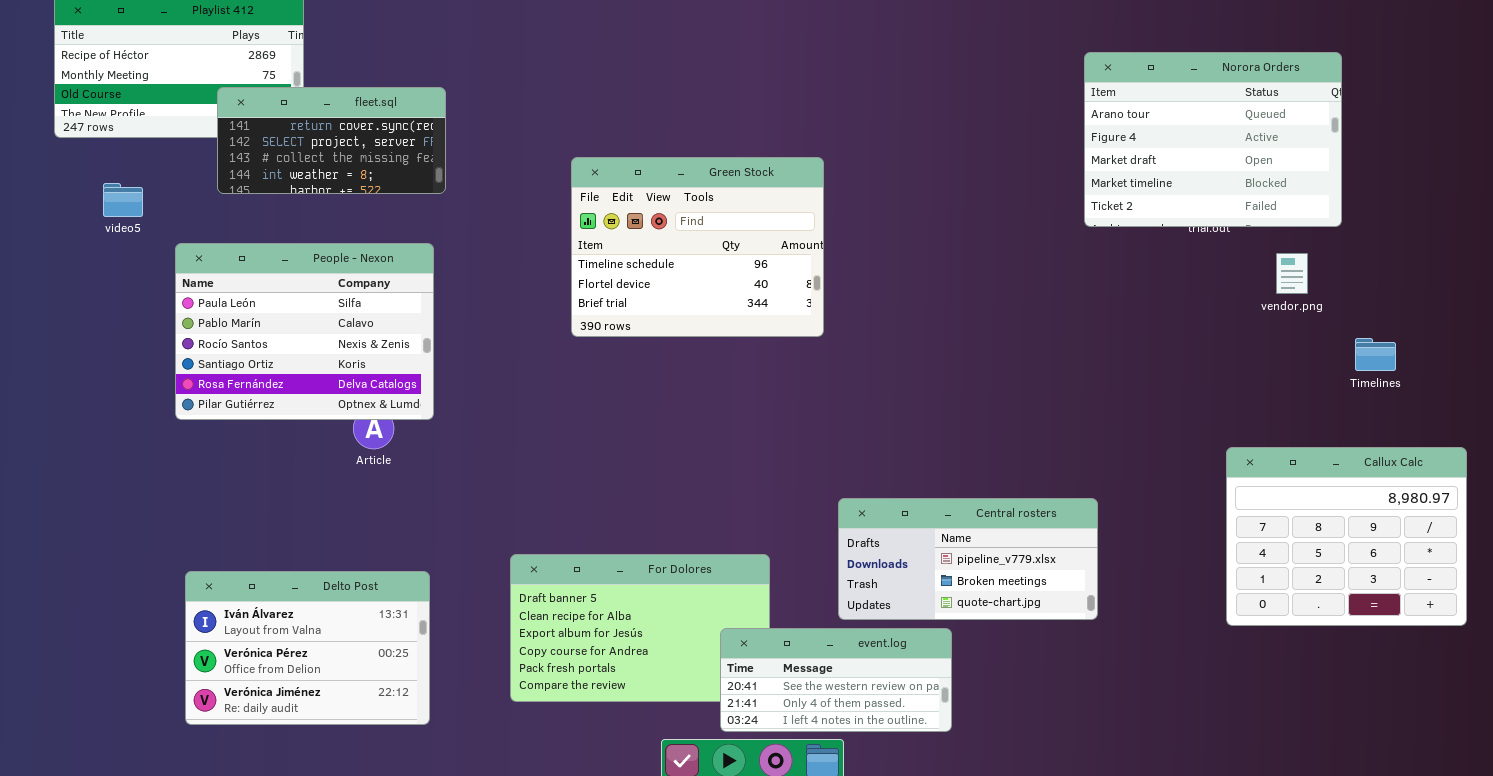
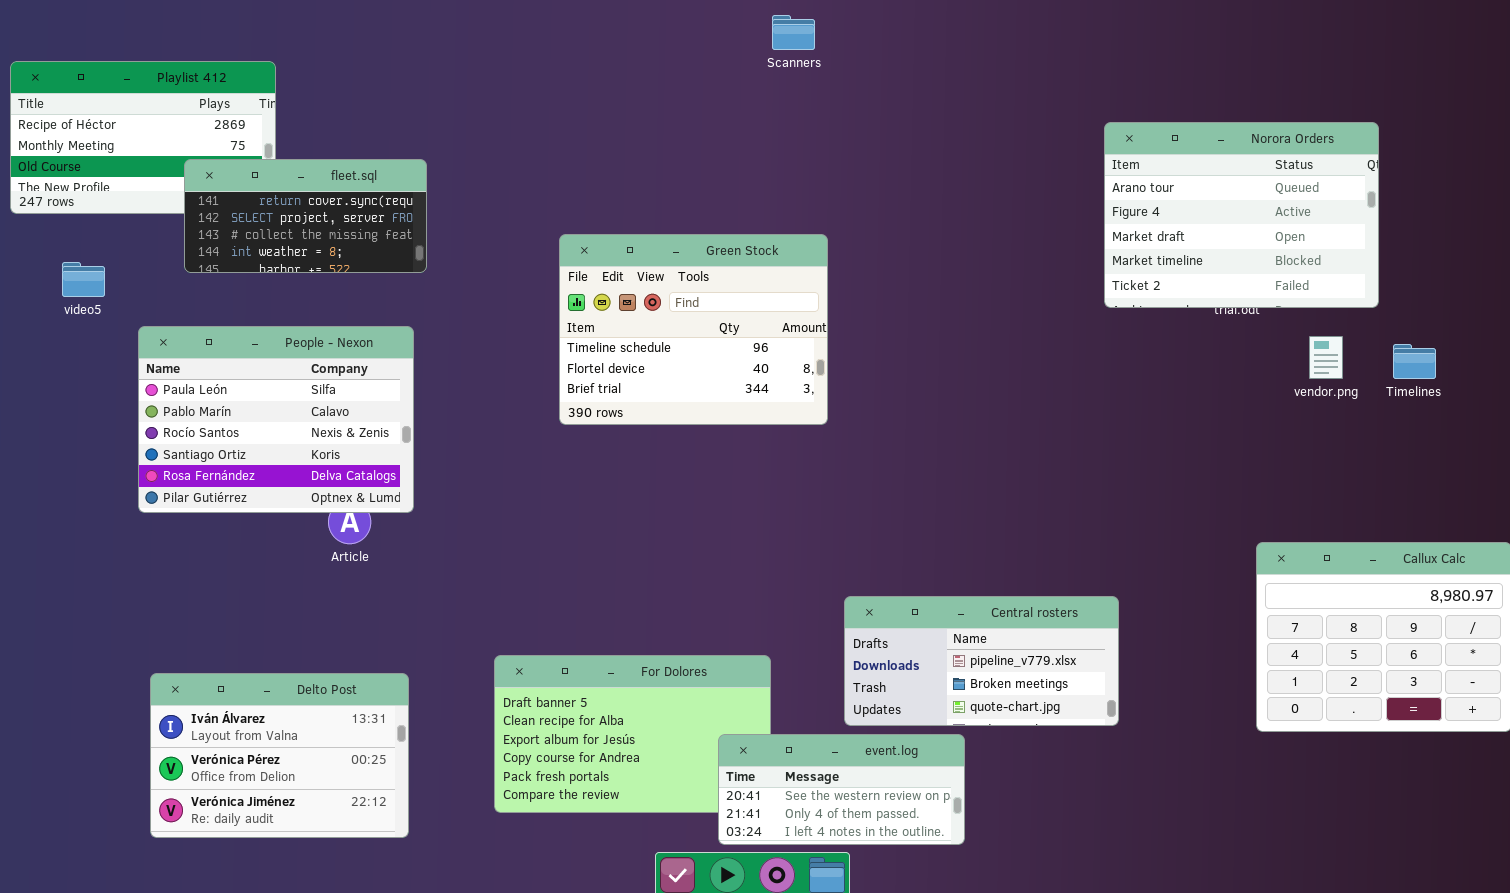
Timelines: [1355,338,1396,371] -> [1393,344,1436,379], moved

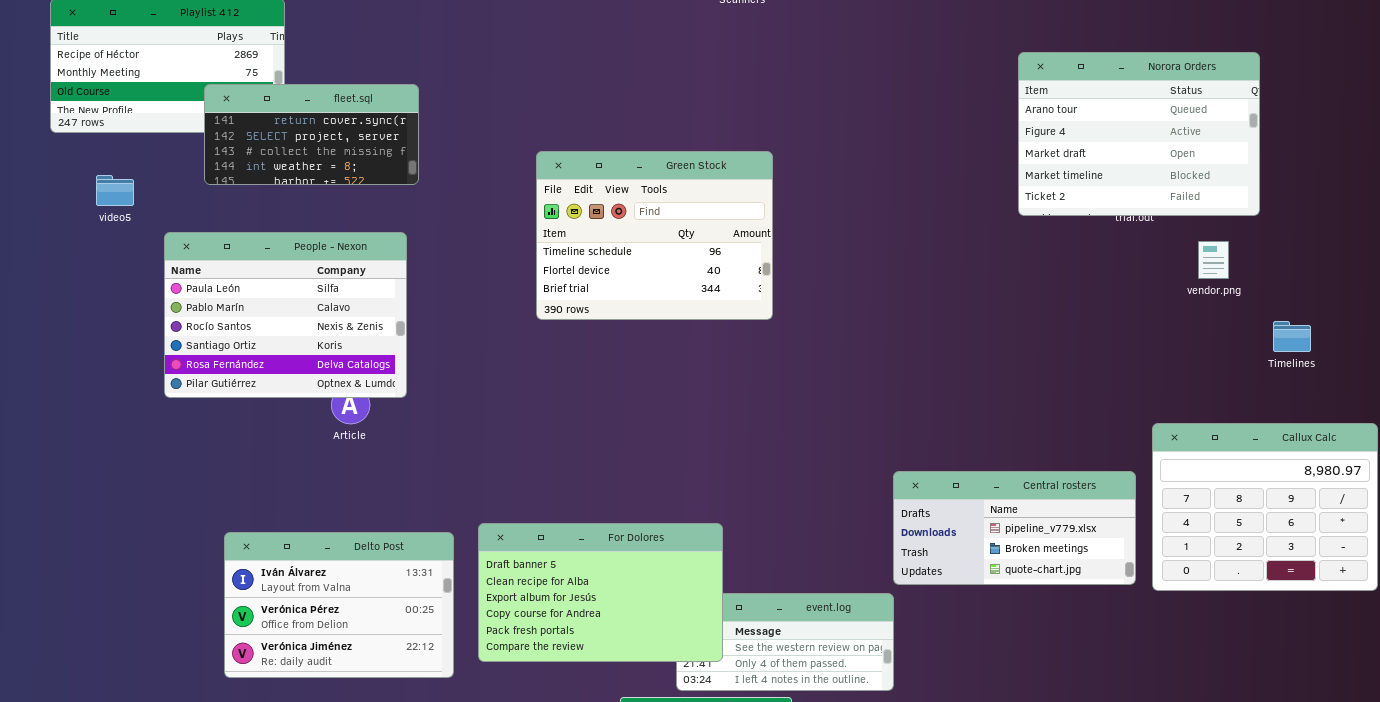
Timelines: [1393,344,1436,379] -> [1273,321,1311,352], moved
Central rosters: [844,596,1119,726] -> [893,471,1136,585], moved
For Dolores: [494,655,771,813] -> [478,523,723,662], raised
Delto Post: [150,673,409,838] -> [224,532,454,678], moved

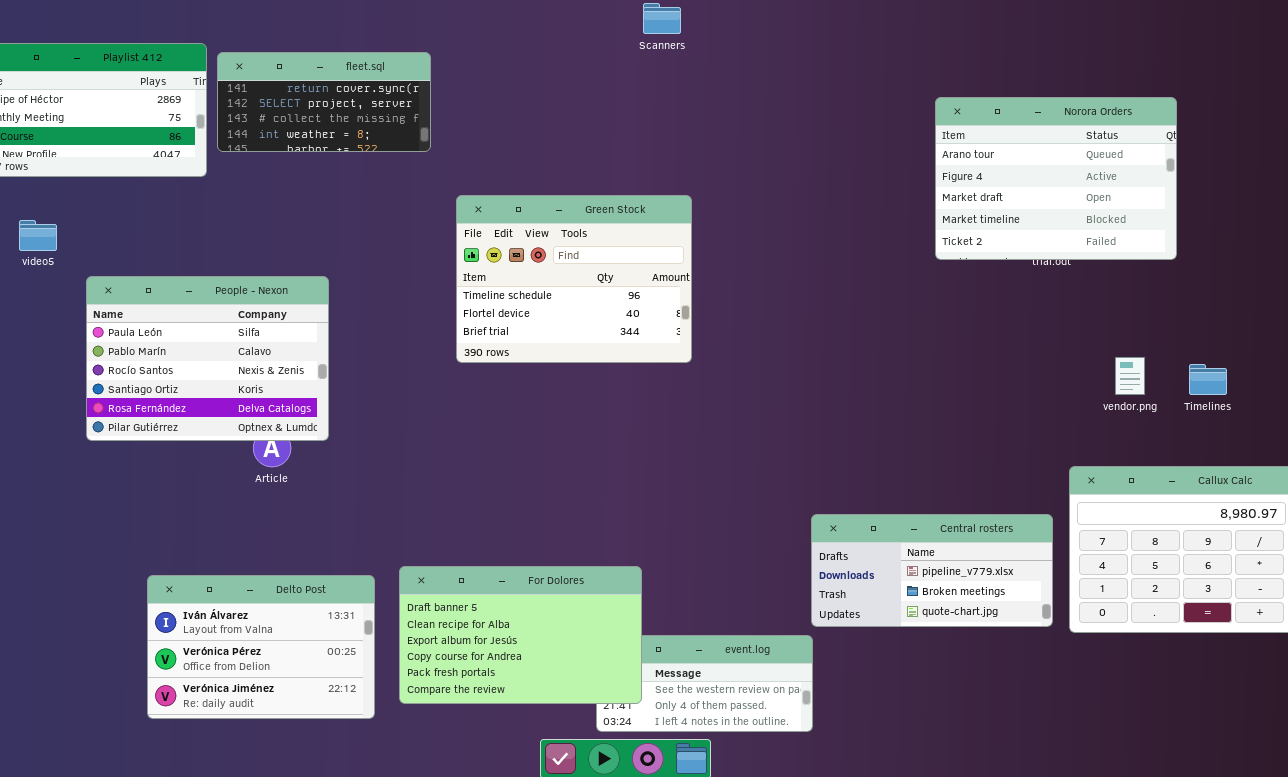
fleet.sql: [204,84,419,185] -> [217,52,431,152], moved
vendor.png: [1198,241,1229,279] -> [1115,357,1145,395], moved

